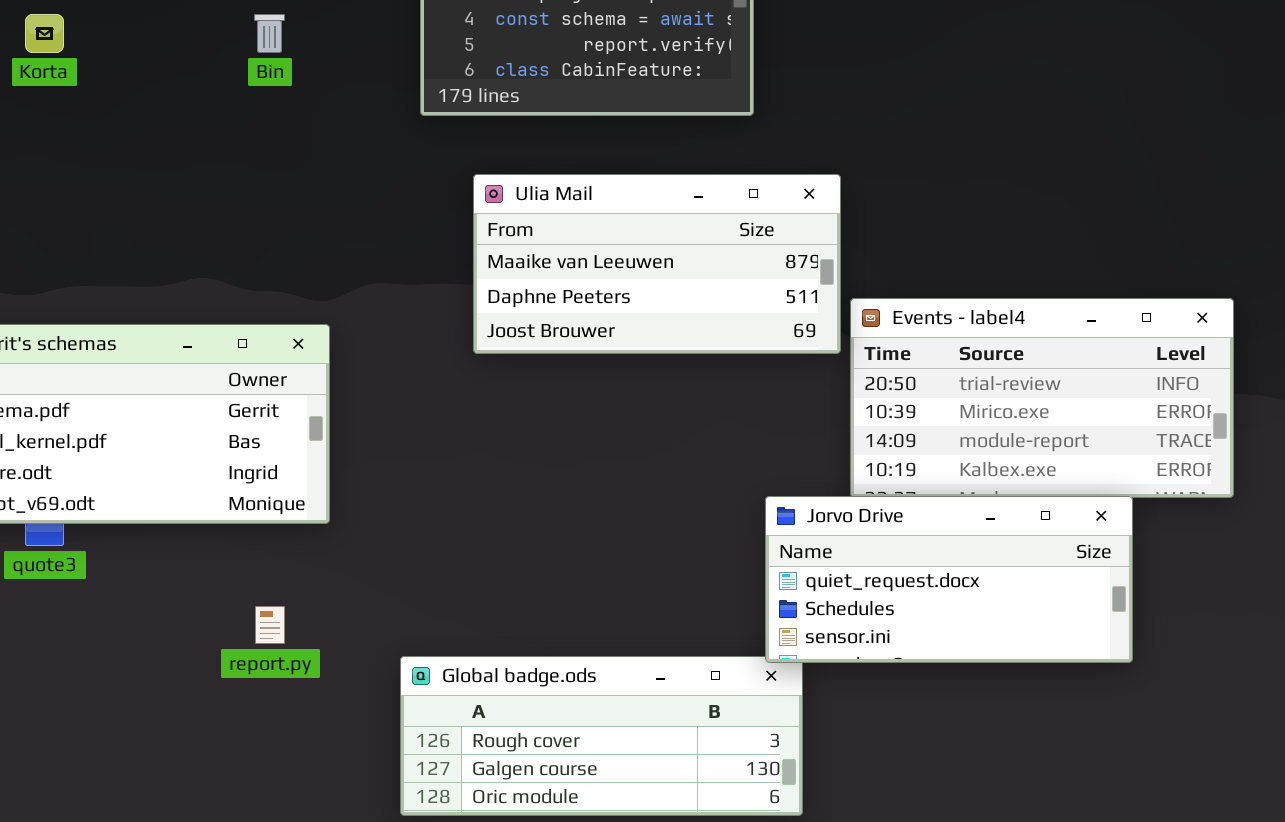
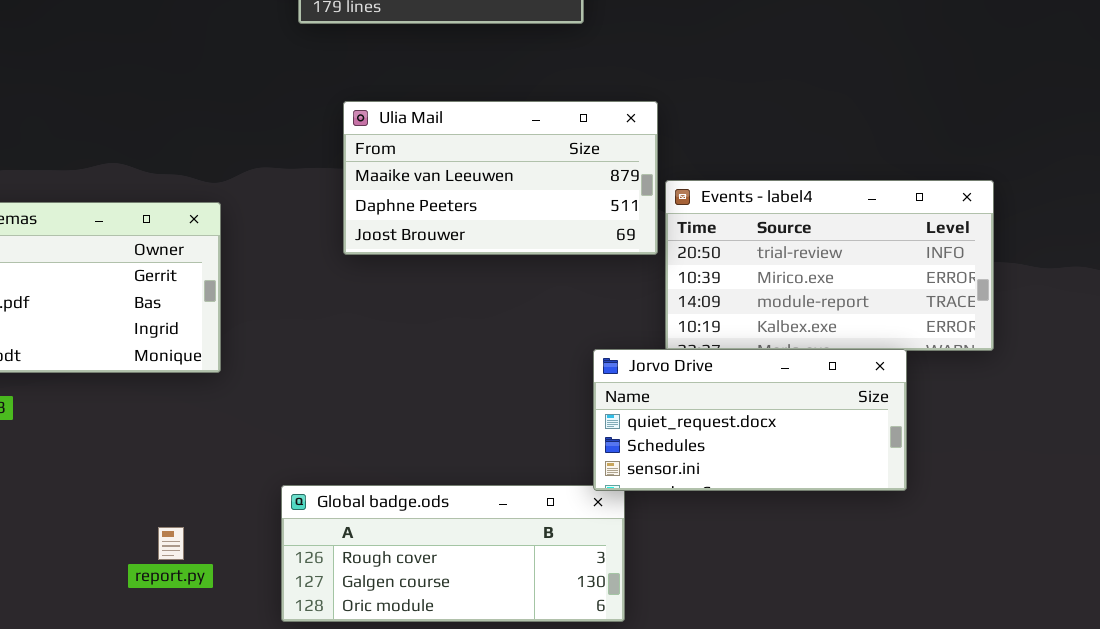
Ulia Mail: [473,174,841,354] -> [343,101,658,255], moved
report.py: [255,606,285,644] -> [158,527,184,560], moved

